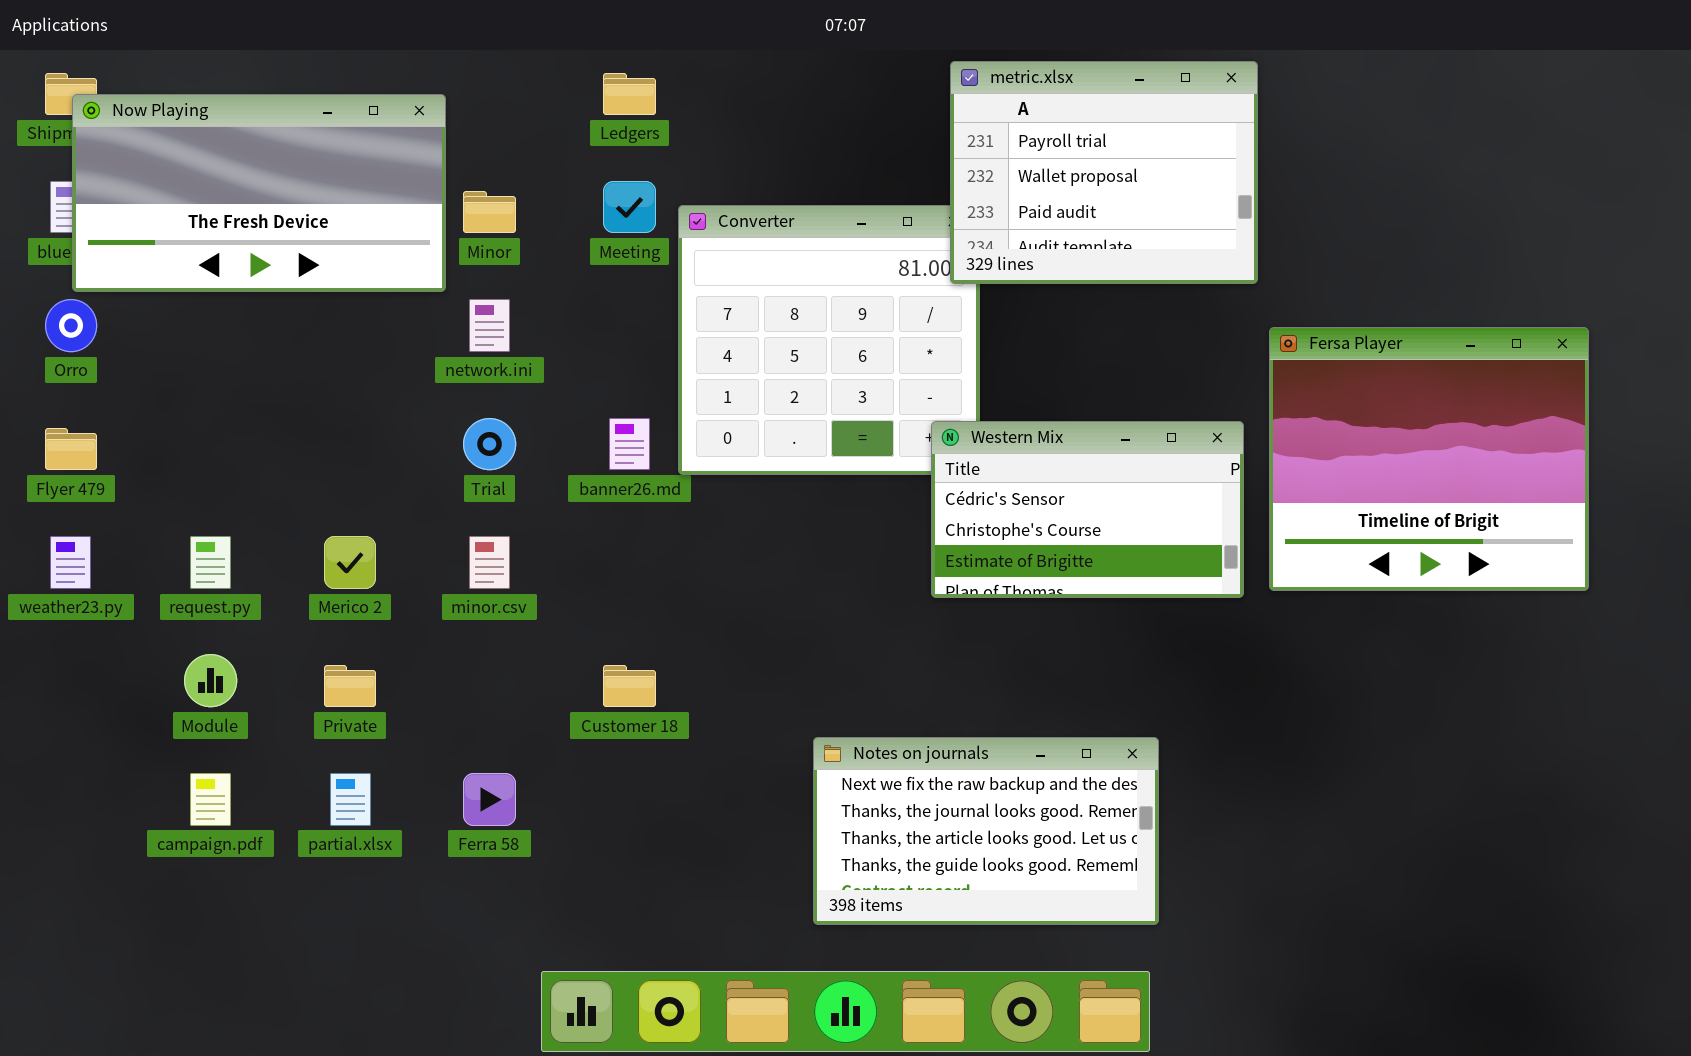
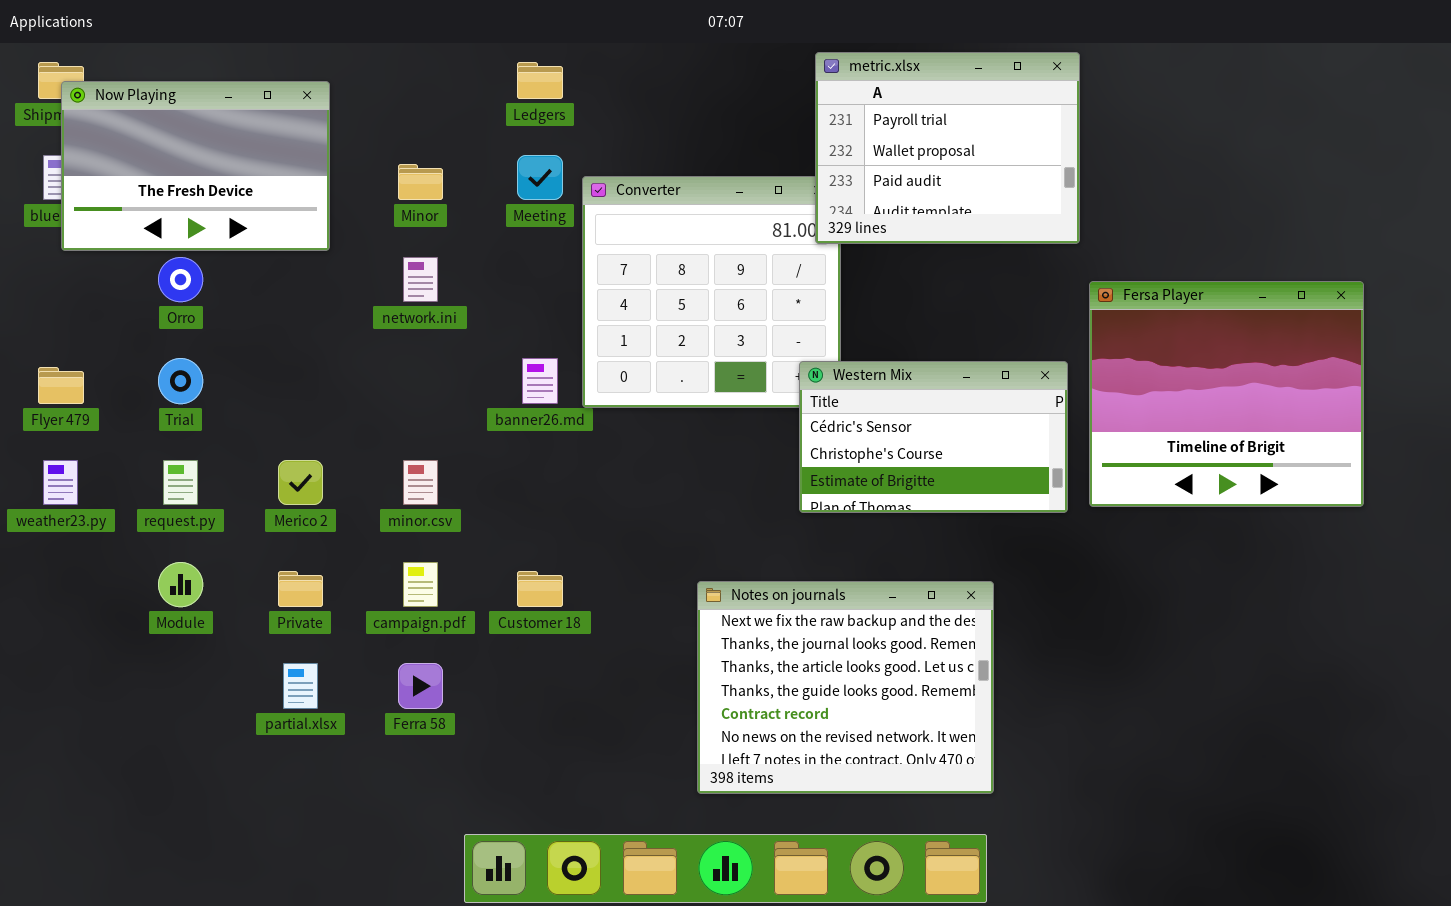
Now Playing: [72,94,446,292] -> [61,81,330,251], resized
Orro: [45,299,97,352] -> [158,257,203,302], moved
Trial: [463,418,516,470] -> [158,358,203,404], moved
Notes on journals: [813,737,1159,925] -> [697,581,994,794], resized
campaign.pdf: [190,773,231,826] -> [403,562,438,607], moved

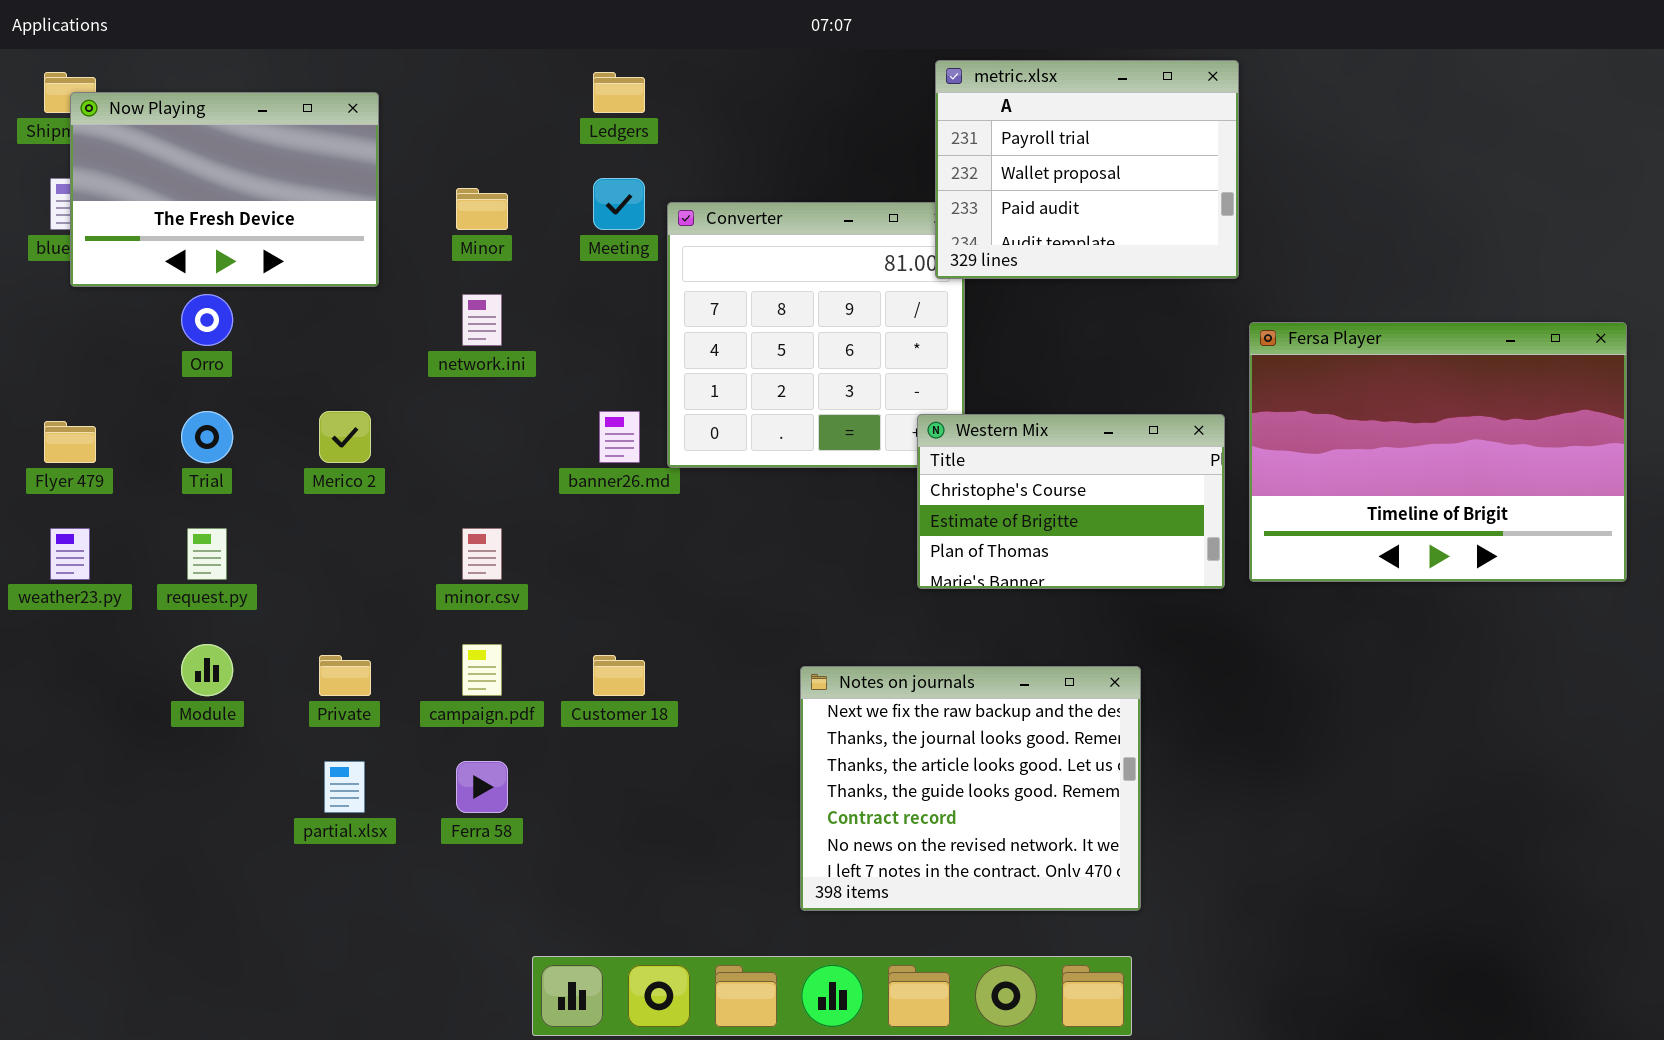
Fersa Player: [1089,281,1364,507] -> [1249,322,1627,582], resized
Western Mix: [799,361,1068,513] -> [917,414,1225,589], scrolled down 1 row
Merico 2: [278,460,323,505] -> [319,411,371,463], moved

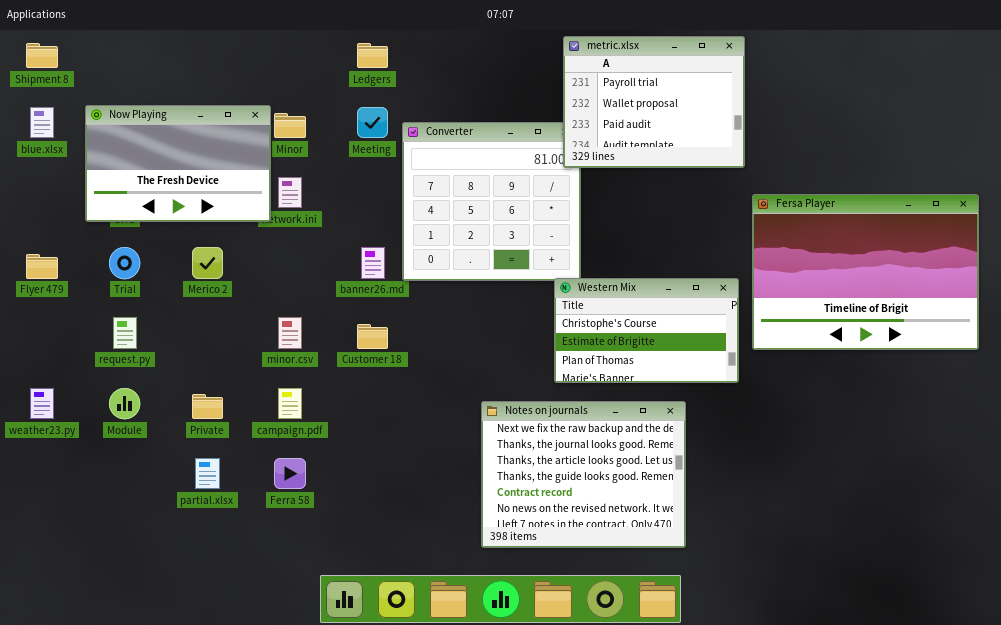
Now Playing: [70,92,379,287] -> [85,105,271,222], moved
Western Mix: [917,414,1225,589] -> [554,278,739,383], moved
weather23.py: [50,528,90,580] -> [30,388,54,419], moved
Customer 18: [593,655,645,696] -> [357,324,388,349], moved

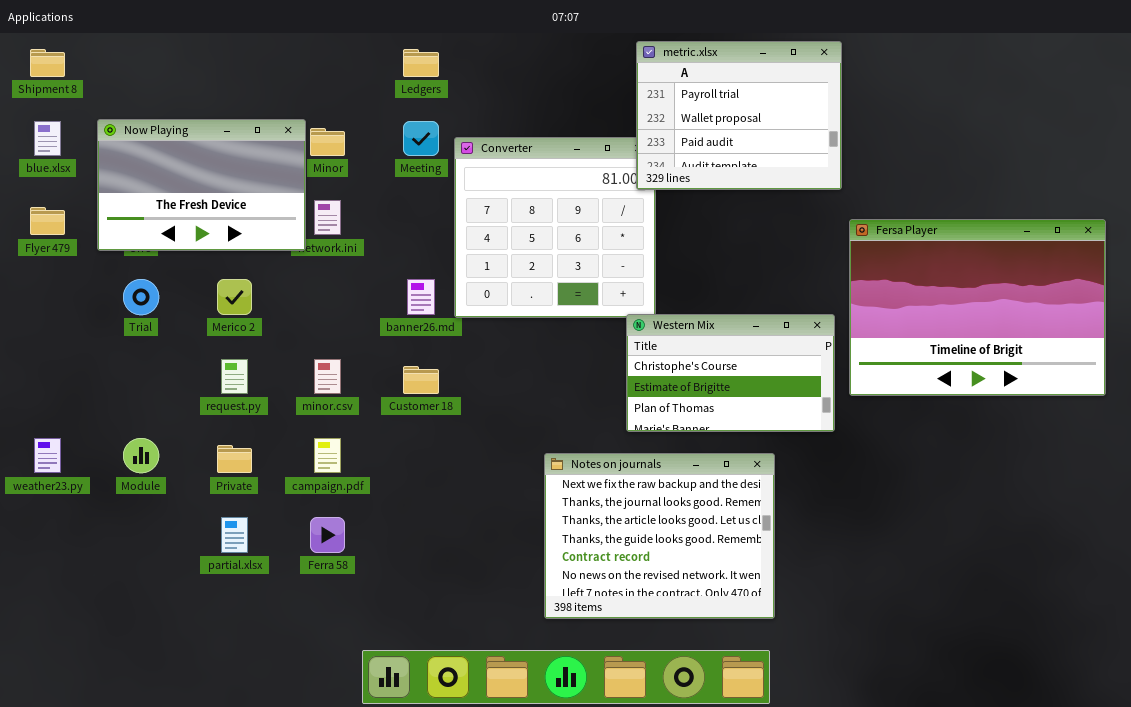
Flyer 479: [26,254,58,279] -> [30,207,65,235], moved
request.py: [113,317,137,349] -> [221,359,248,394], moved

